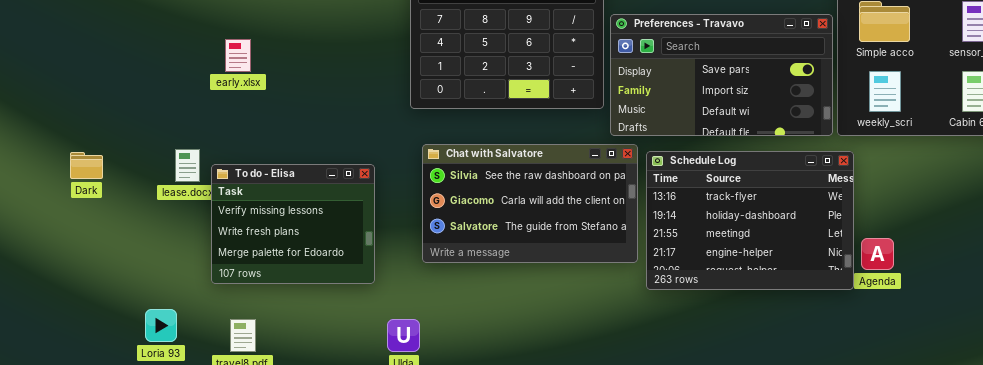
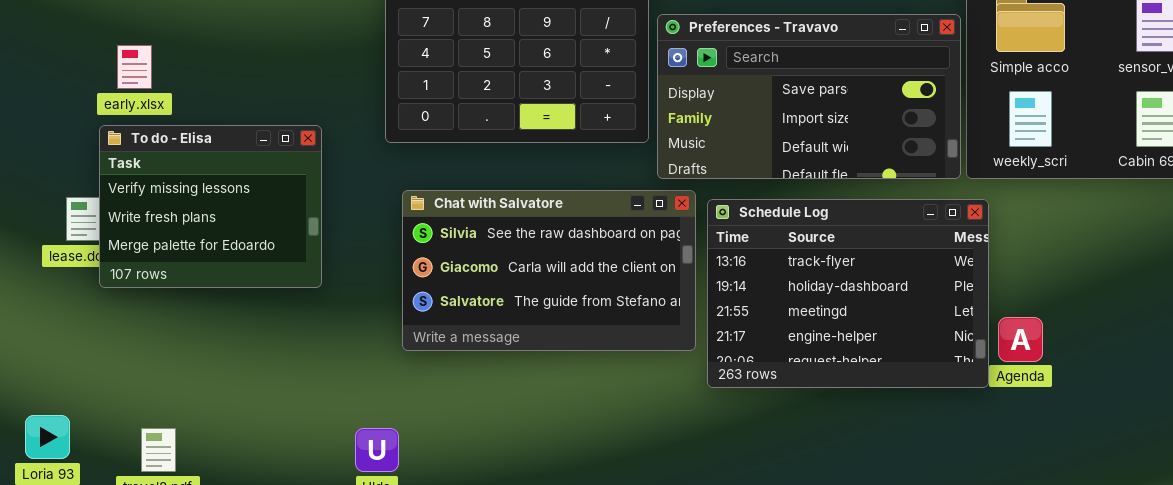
early.xlsx: [225,39,251,72] -> [117,45,152,89], moved
To do - Elisa: [211,164,375,284] -> [99,125,322,288], moved

